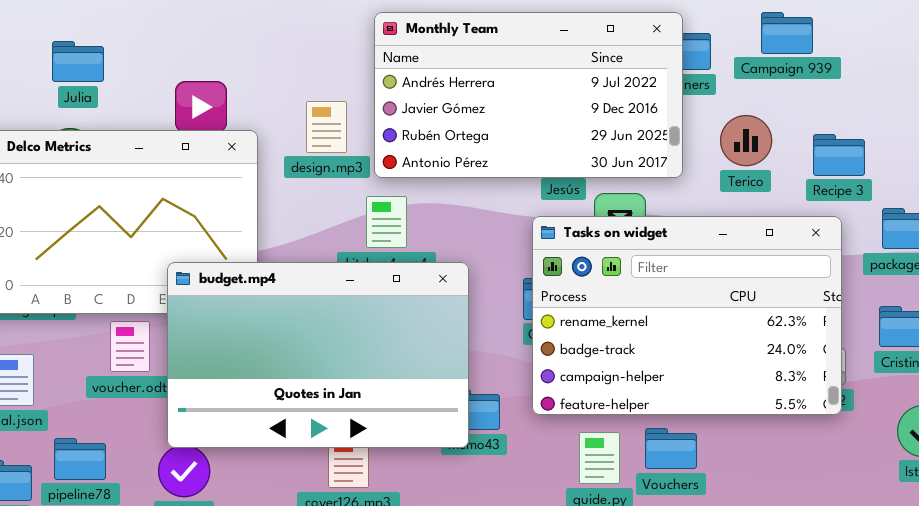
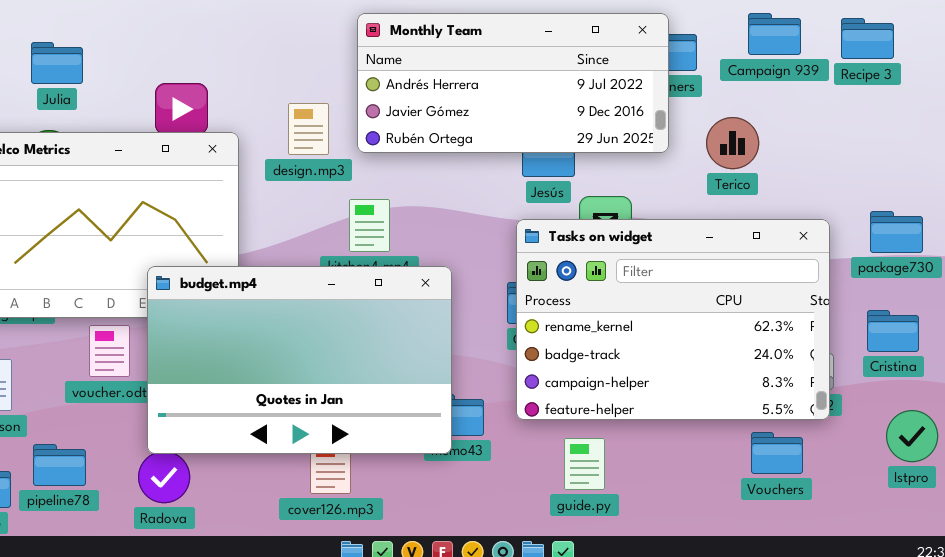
Monthly Team: [374,12,683,178] -> [357,13,669,153], resized
Recipe 3: [813,134,865,176] -> [841,18,894,59], moved
Vouchers: [645,428,697,469] -> [751,432,803,474], moved

